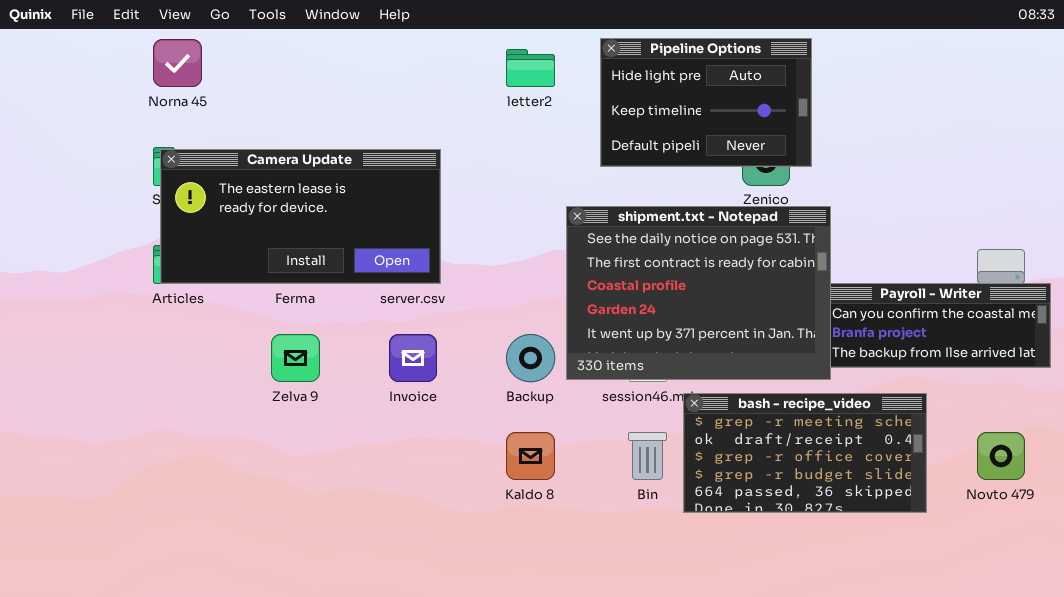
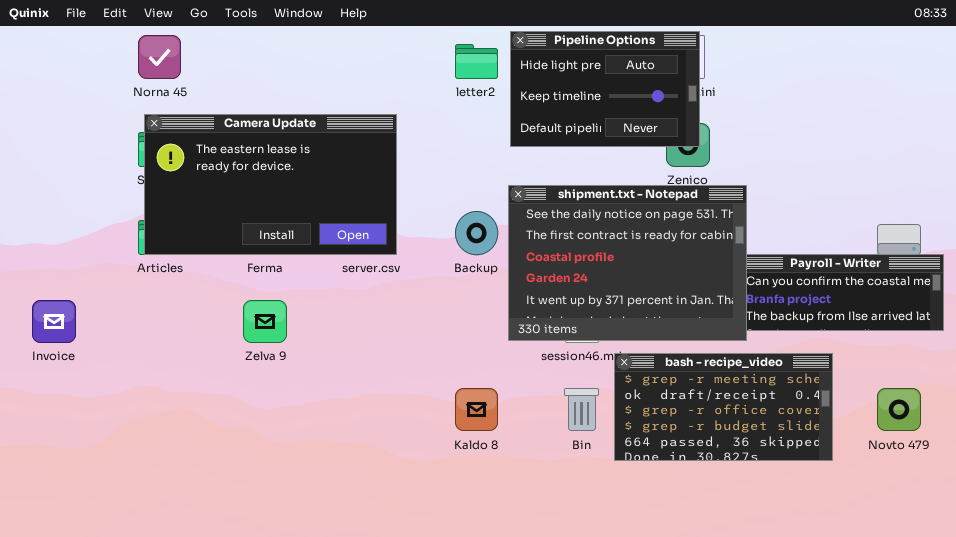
Pipeline Options: [600,38,812,167] -> [510,31,700,147], moved
Camera Update: [160,149,441,284] -> [144,114,397,255], resized
Invoice: [389,334,437,382] -> [32,300,76,343], moved
Backup: [506,334,555,382] -> [455,211,498,255], moved

